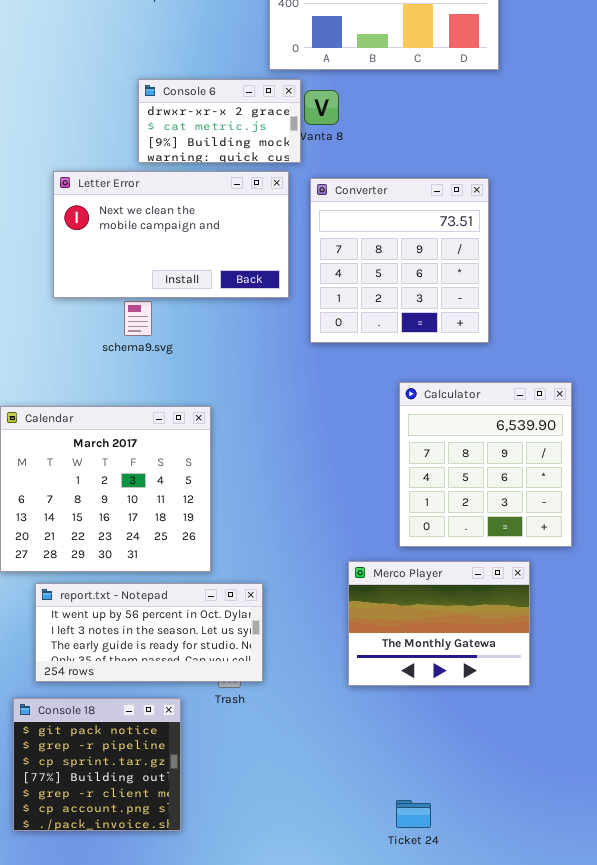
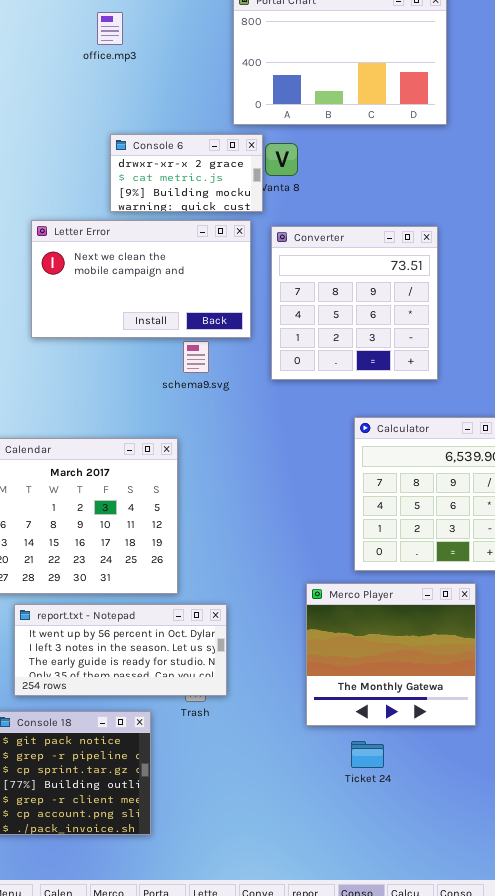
schema9.svg: [124,301,152,336] -> [183,341,209,373], moved
Merco Player: [348,561,530,686] -> [306,583,476,726], resized
Ticket 24: [396,800,431,828] -> [351,741,384,768], moved

